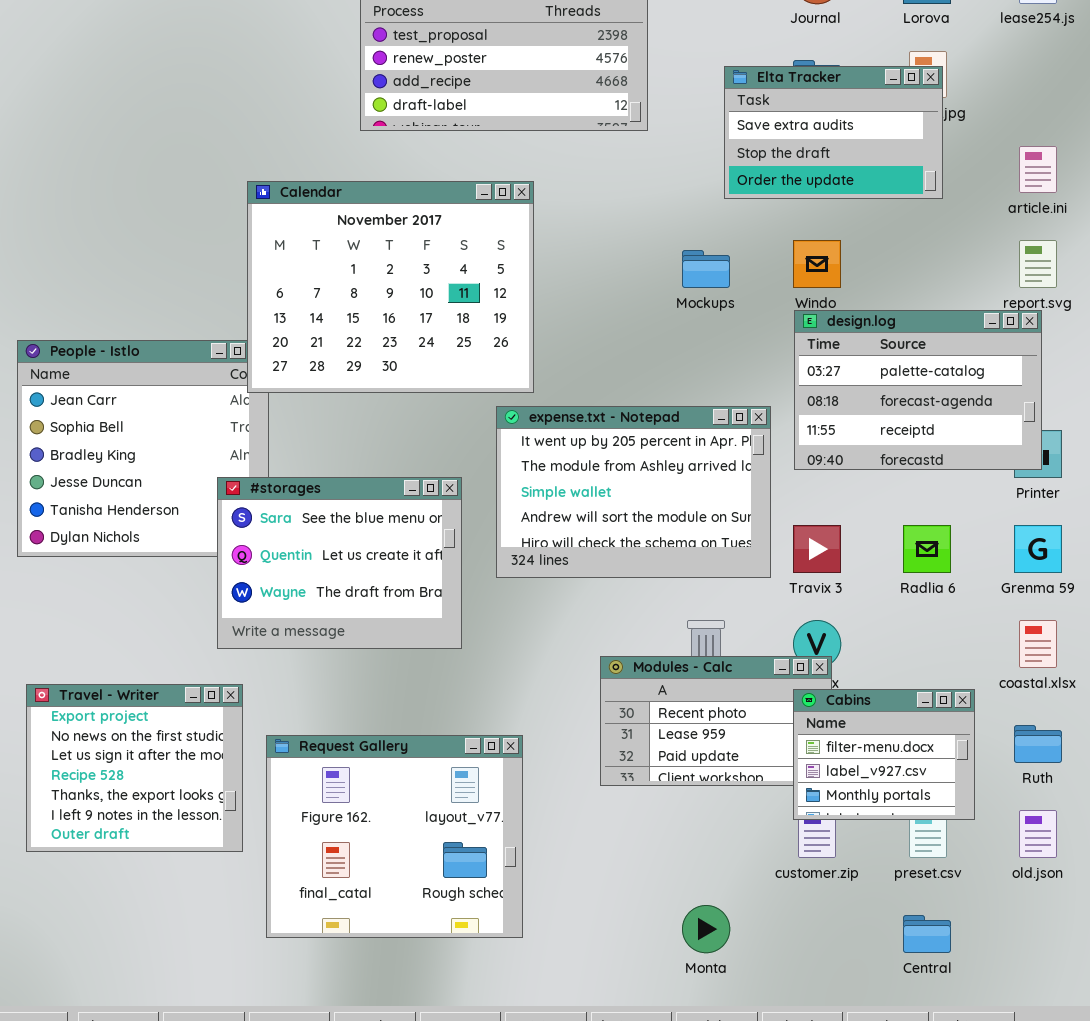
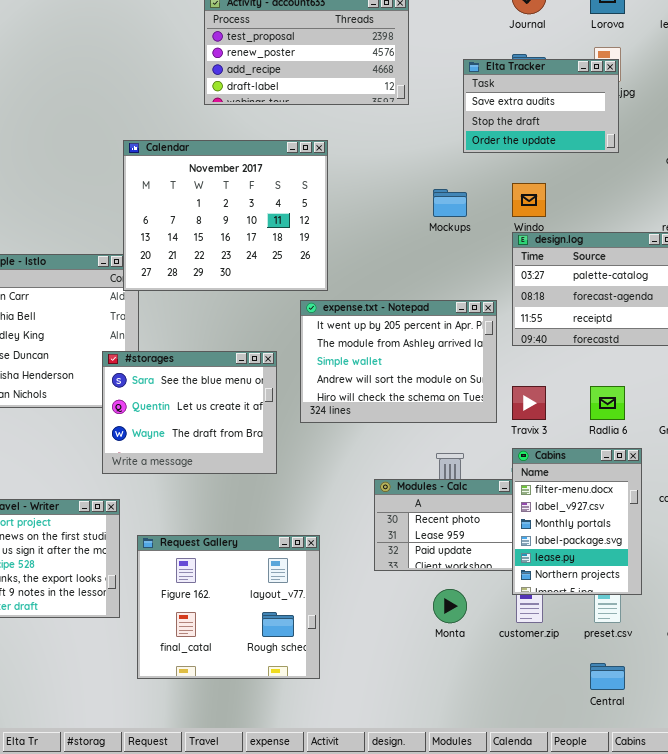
Cabins: [793,689,975,820] -> [512,448,642,595], resized
Monta: [682,905,730,953] -> [433,589,467,623], moved

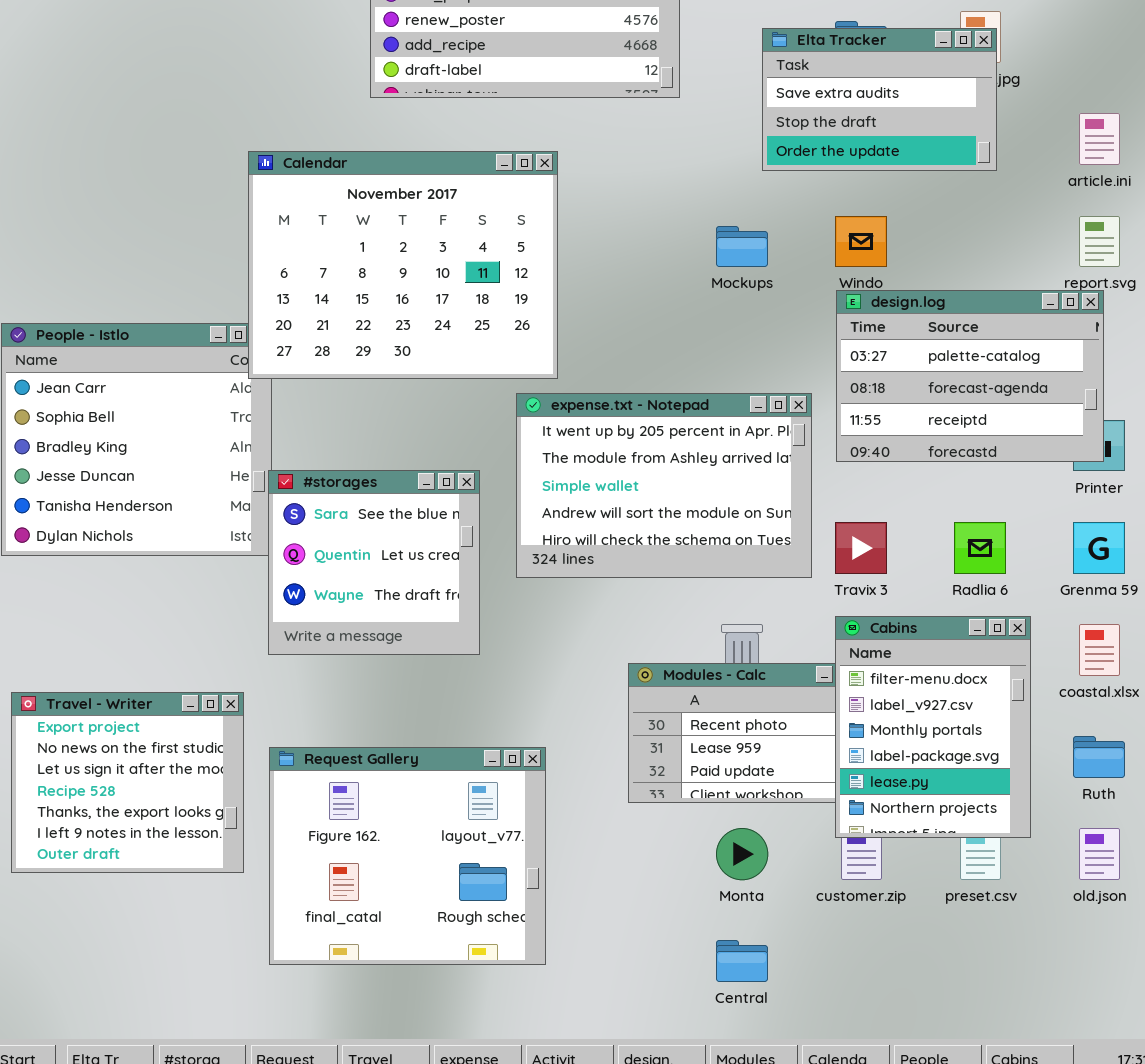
#storages: [102,351,277,474] -> [268,470,480,655], resized
Central: [590,663,625,690] -> [716,940,768,982], moved

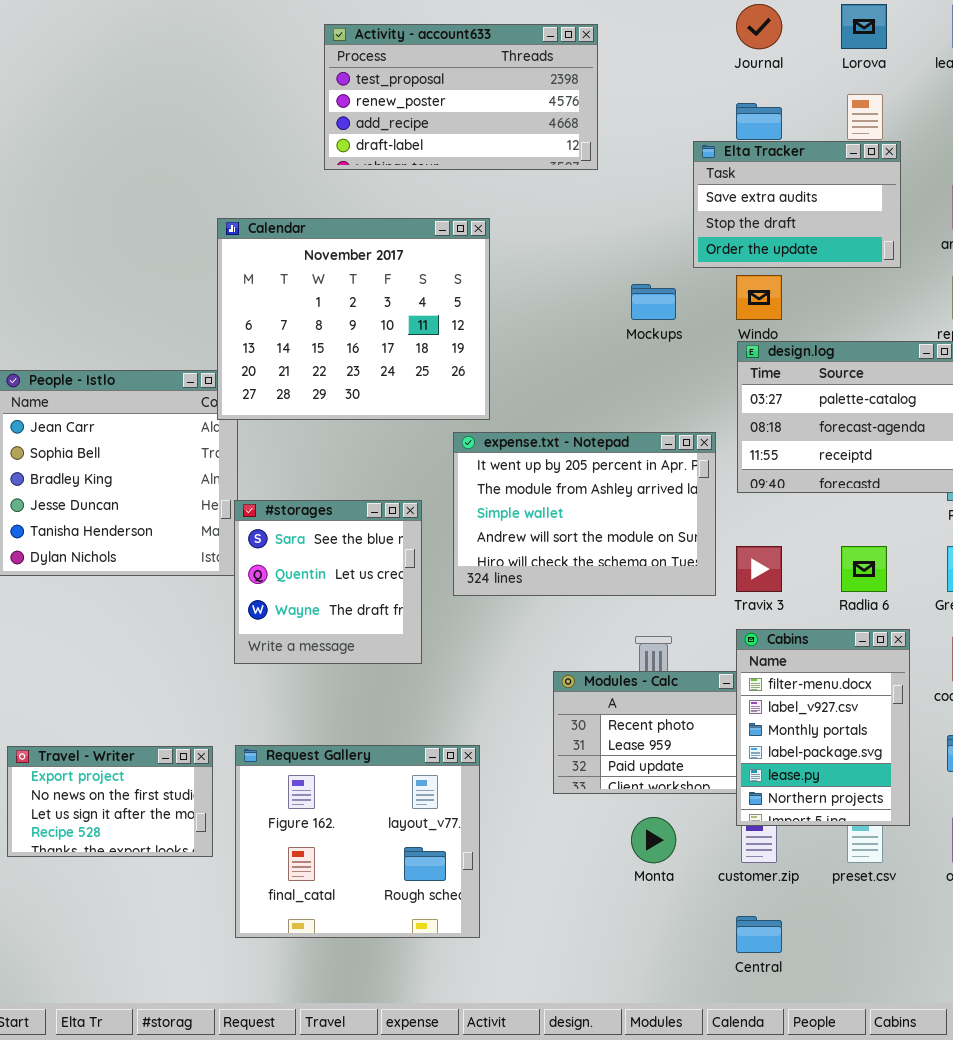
Elta Tracker: [762,28,997,171] -> [693,141,901,268], moved
Travel - Writer: [11,692,244,873] -> [7,746,213,857], resized
Central: [716,940,768,982] -> [736,916,782,953], moved

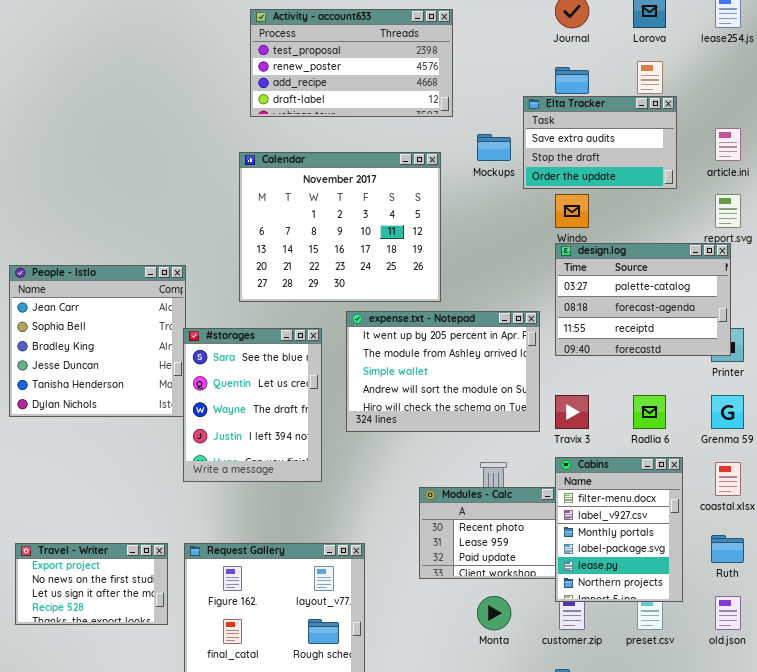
Calendar: [217,218,490,420] -> [239,152,441,302], moved
Mockups: [631,284,676,320] -> [477,134,511,161], moved
#storages: [234,500,422,664] -> [183,328,322,482], resized

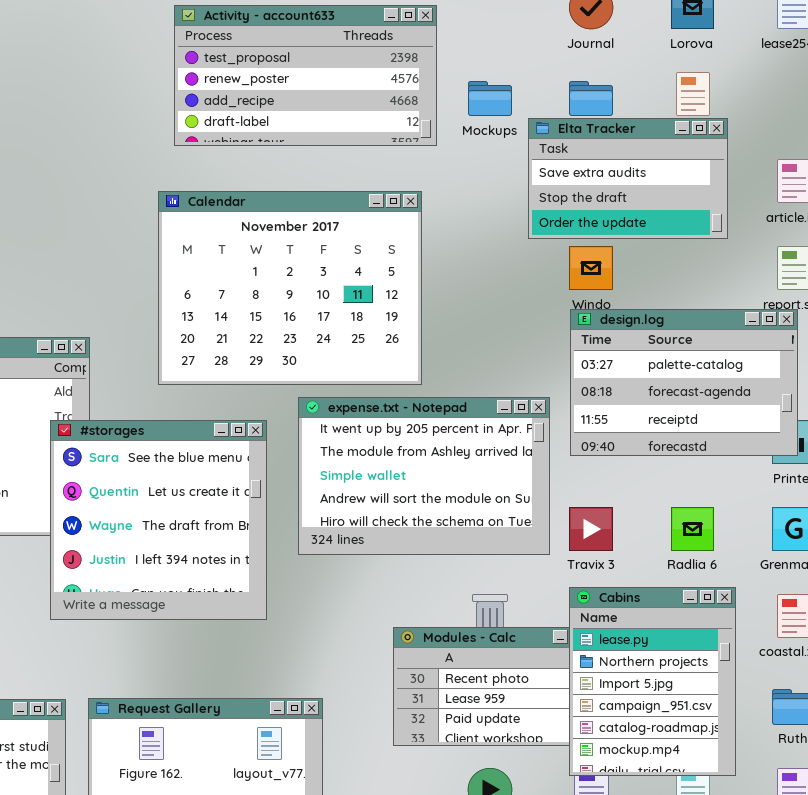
Mockups: [477,134,511,161] -> [468,81,512,116], moved
#storages: [183,328,322,482] -> [50,420,267,620], resized
Cabins: [555,457,683,602] -> [569,587,736,776], scrolled down 4 rows

